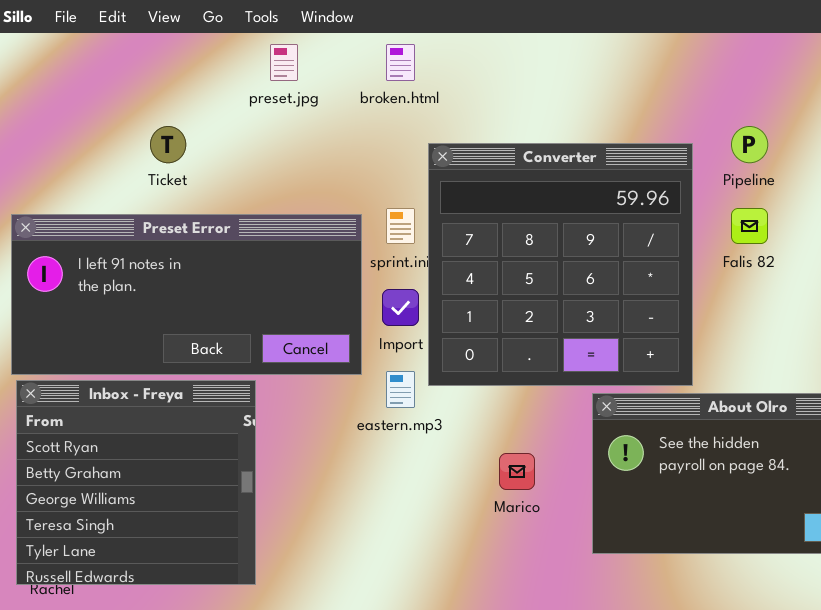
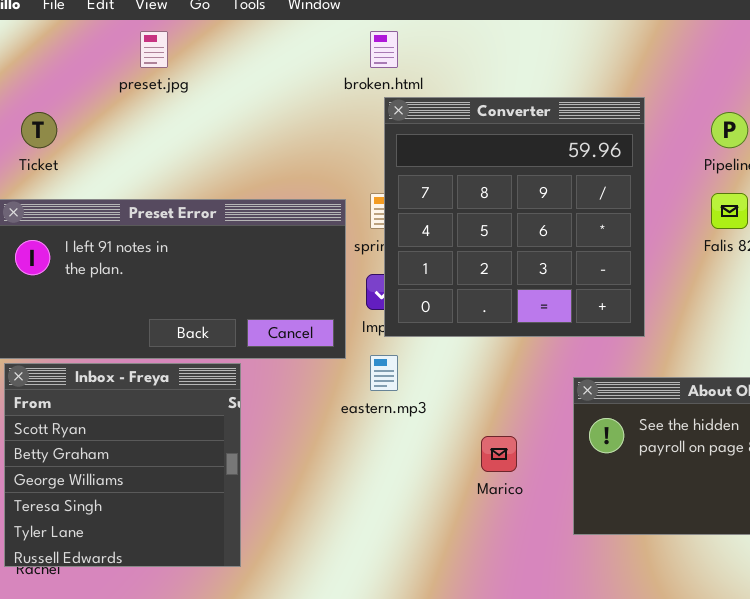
preset.jpg: [270,44,298,81] -> [140,31,168,68], moved
Ticket: [150,126,186,163] -> [21,112,57,148], moved
Converter: [428,143,693,386] -> [384,97,645,337], moved

